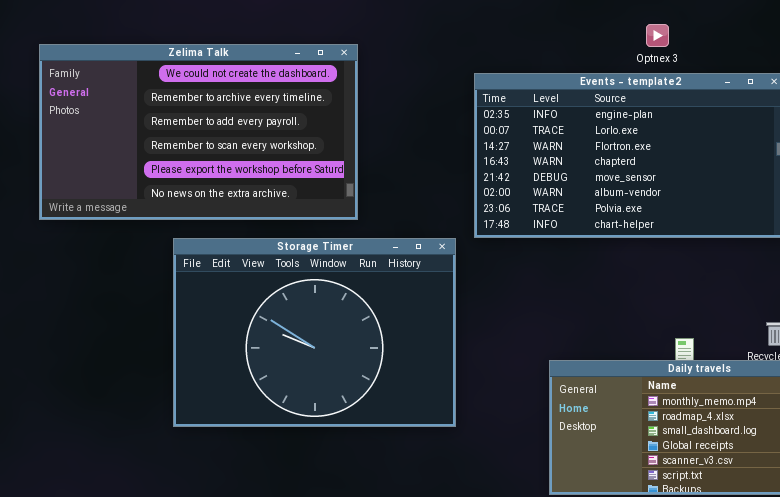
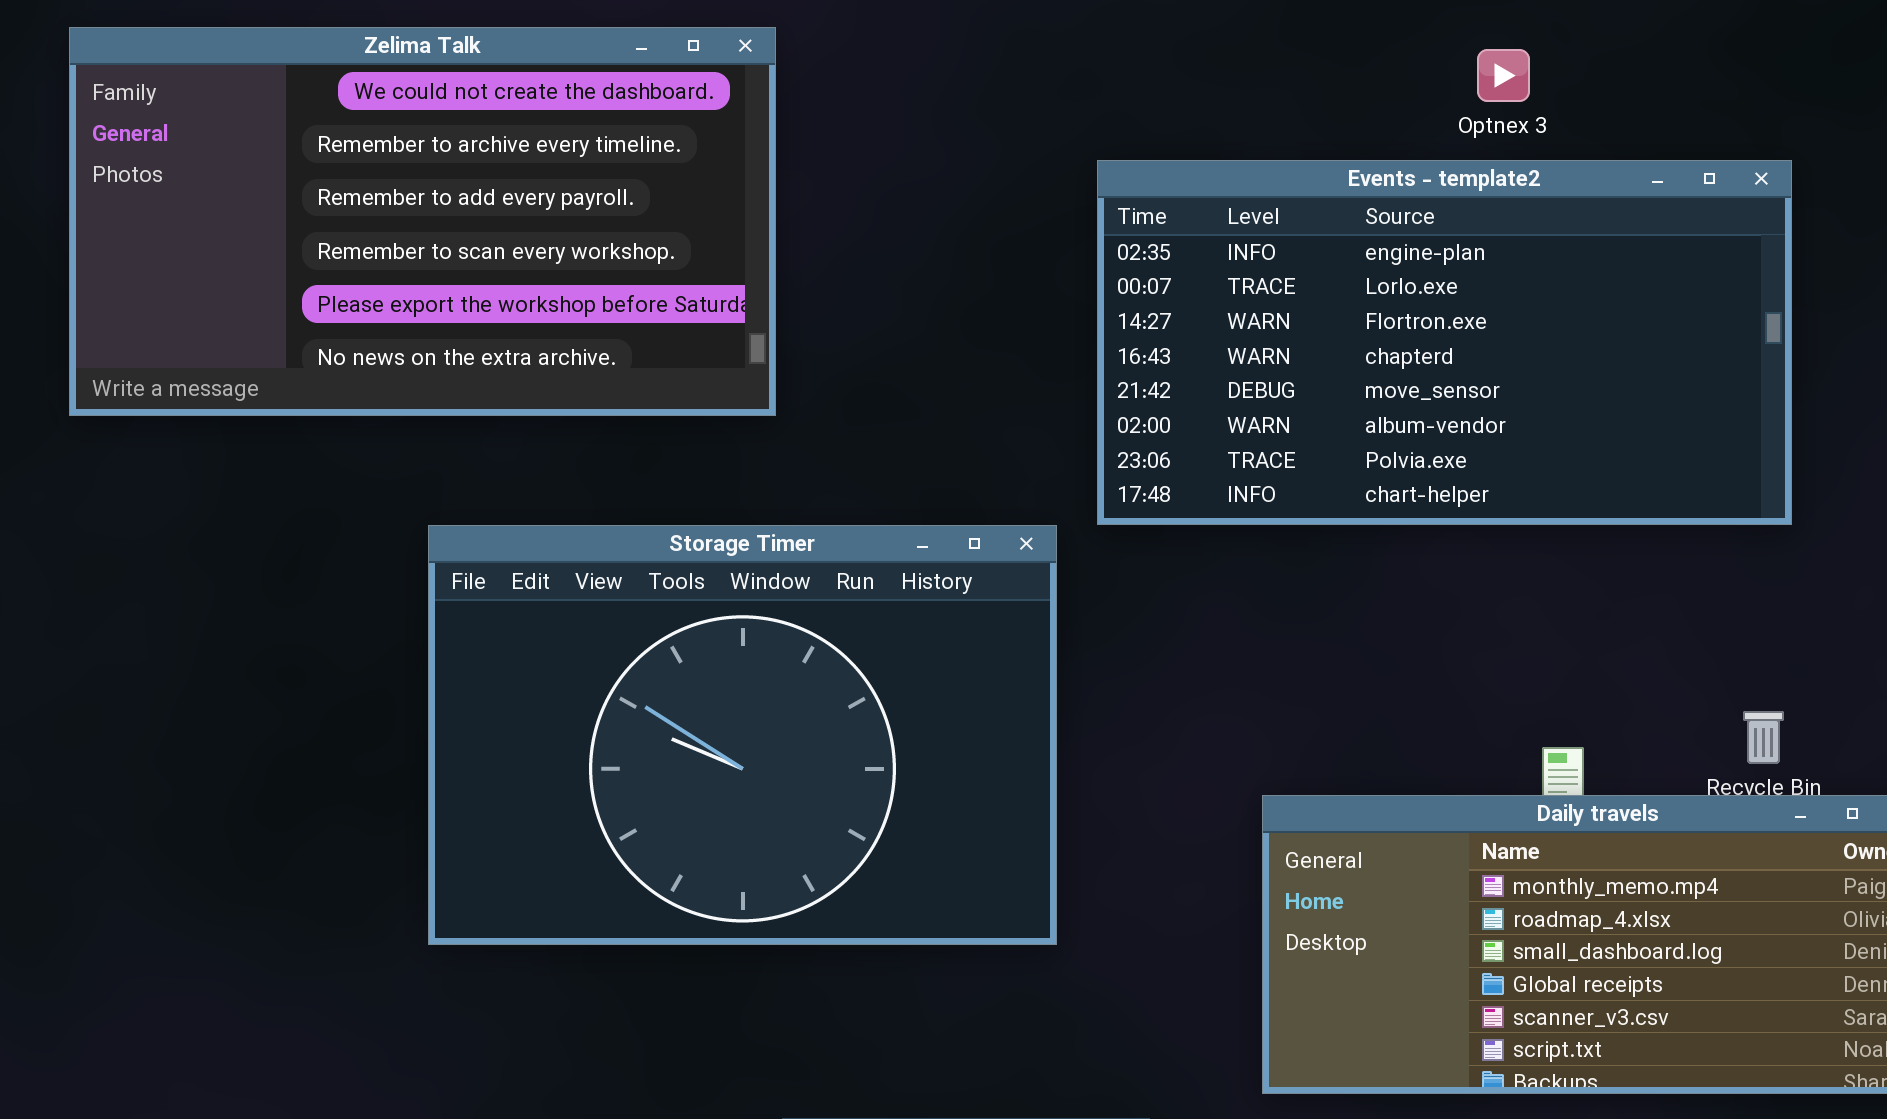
Zelima Talk: [39,44,358,220] -> [69,27,776,416], moved

